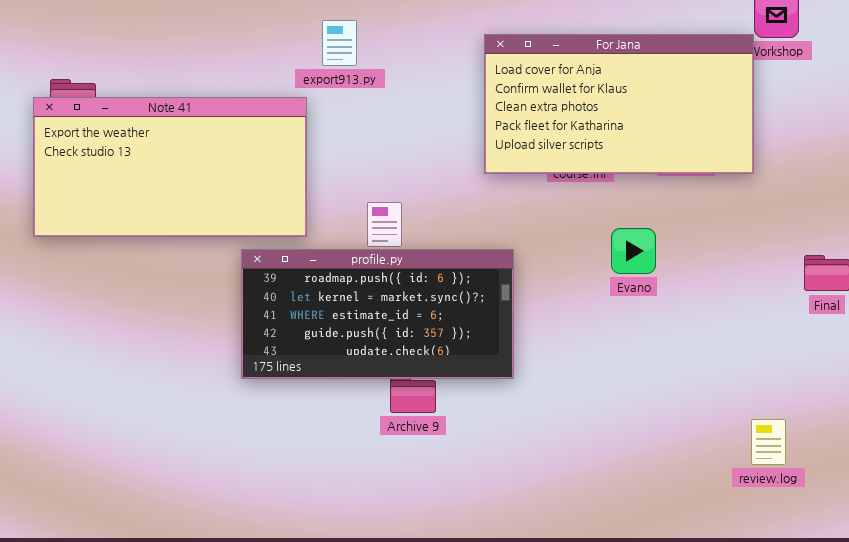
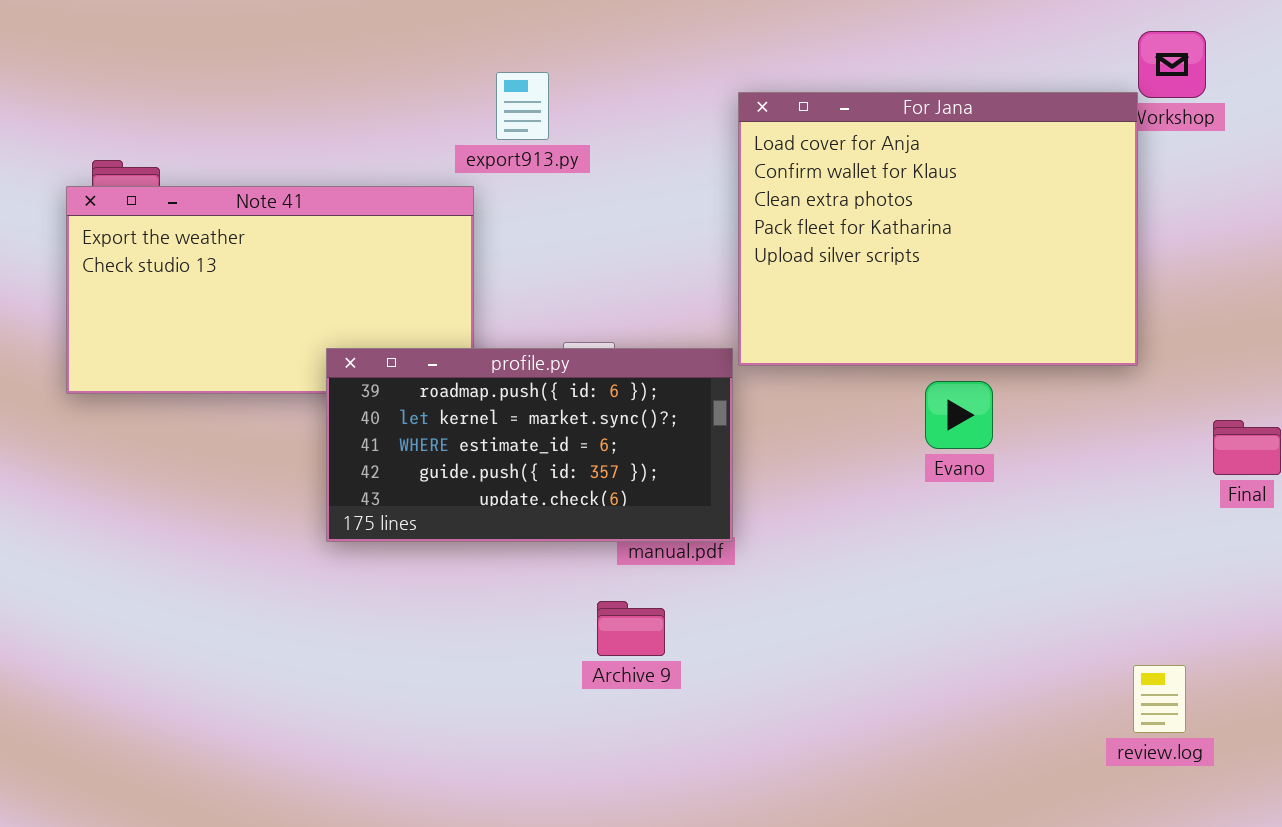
For Jana: [484,34,754,174] -> [738,92,1138,366], resized
profile.py: [241,249,514,379] -> [326,348,733,542], moved

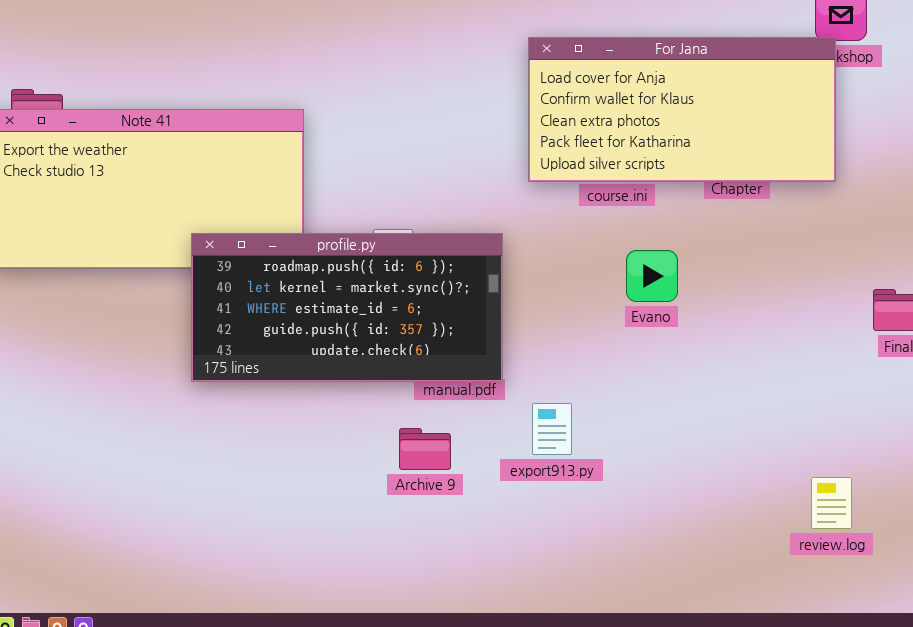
export913.py: [496,72,549,140] -> [532,403,572,455], moved
For Jana: [738,92,1138,366] -> [528,37,836,182], moved, resized
Evano: [925,381,993,449] -> [626,250,678,302], moved

